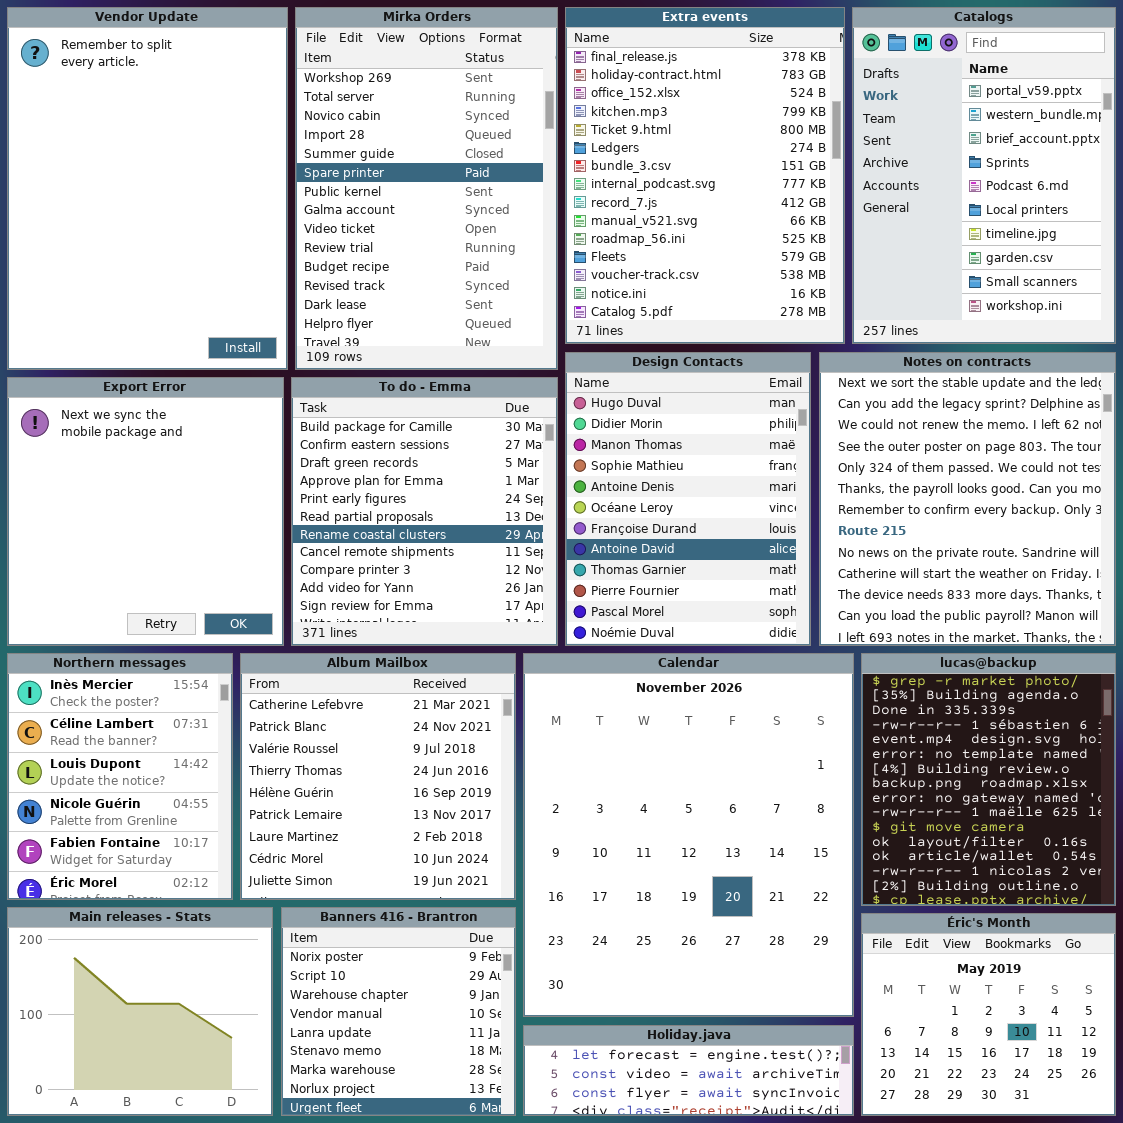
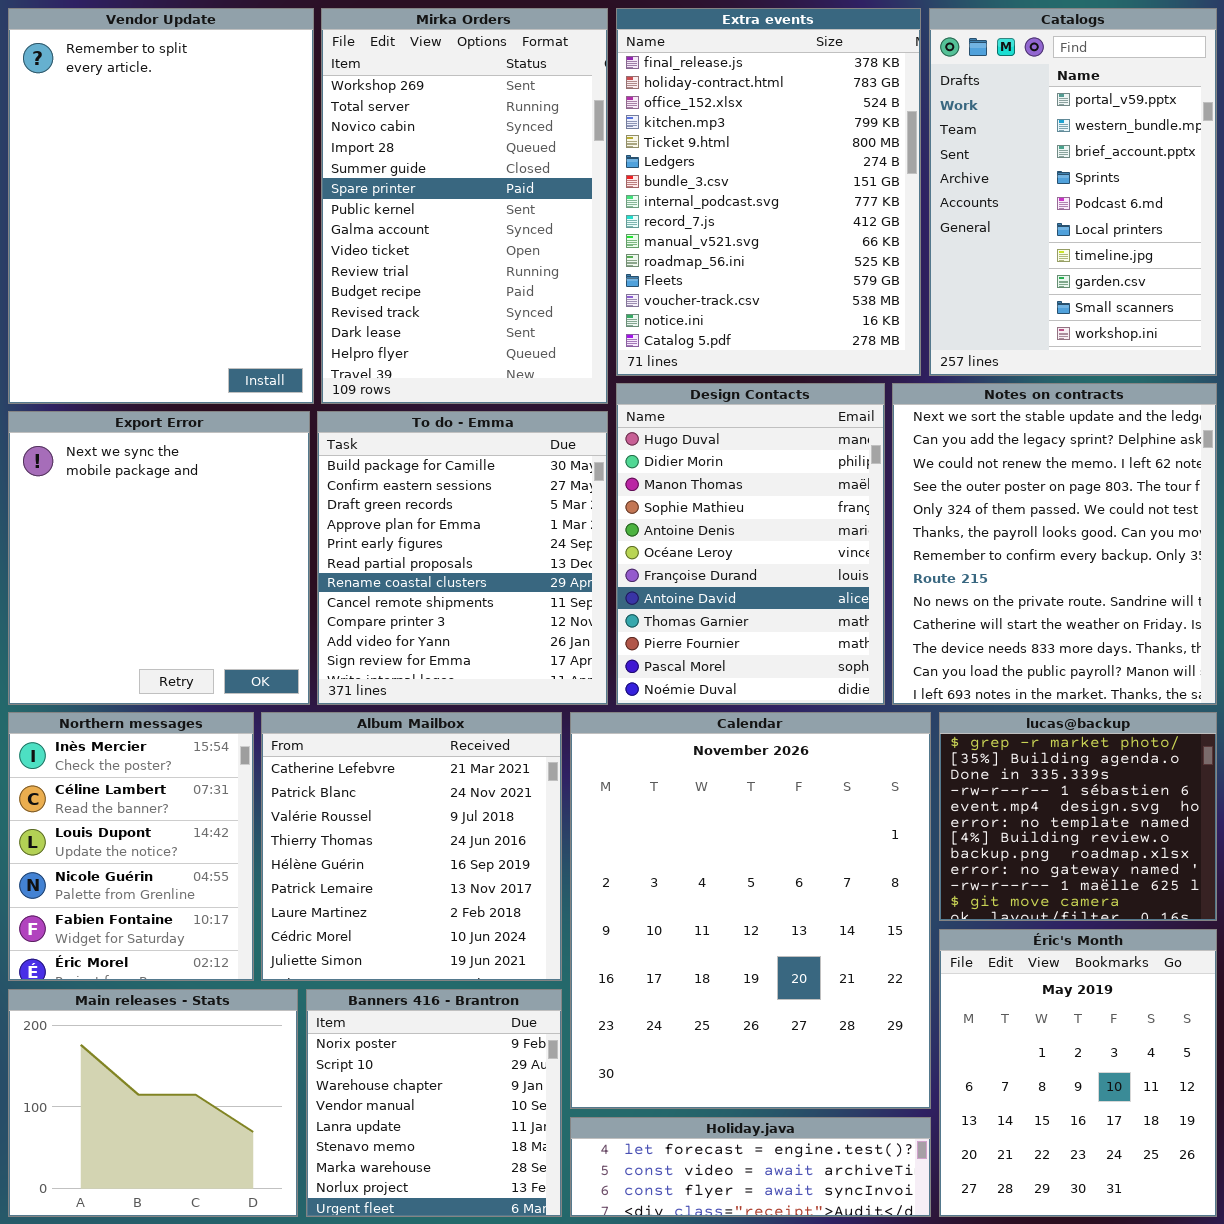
lucas@backup: [861,653,1116,906] -> [939,712,1217,921], resized
Éric's Month: [861,913,1116,1116] -> [939,929,1217,1217], resized

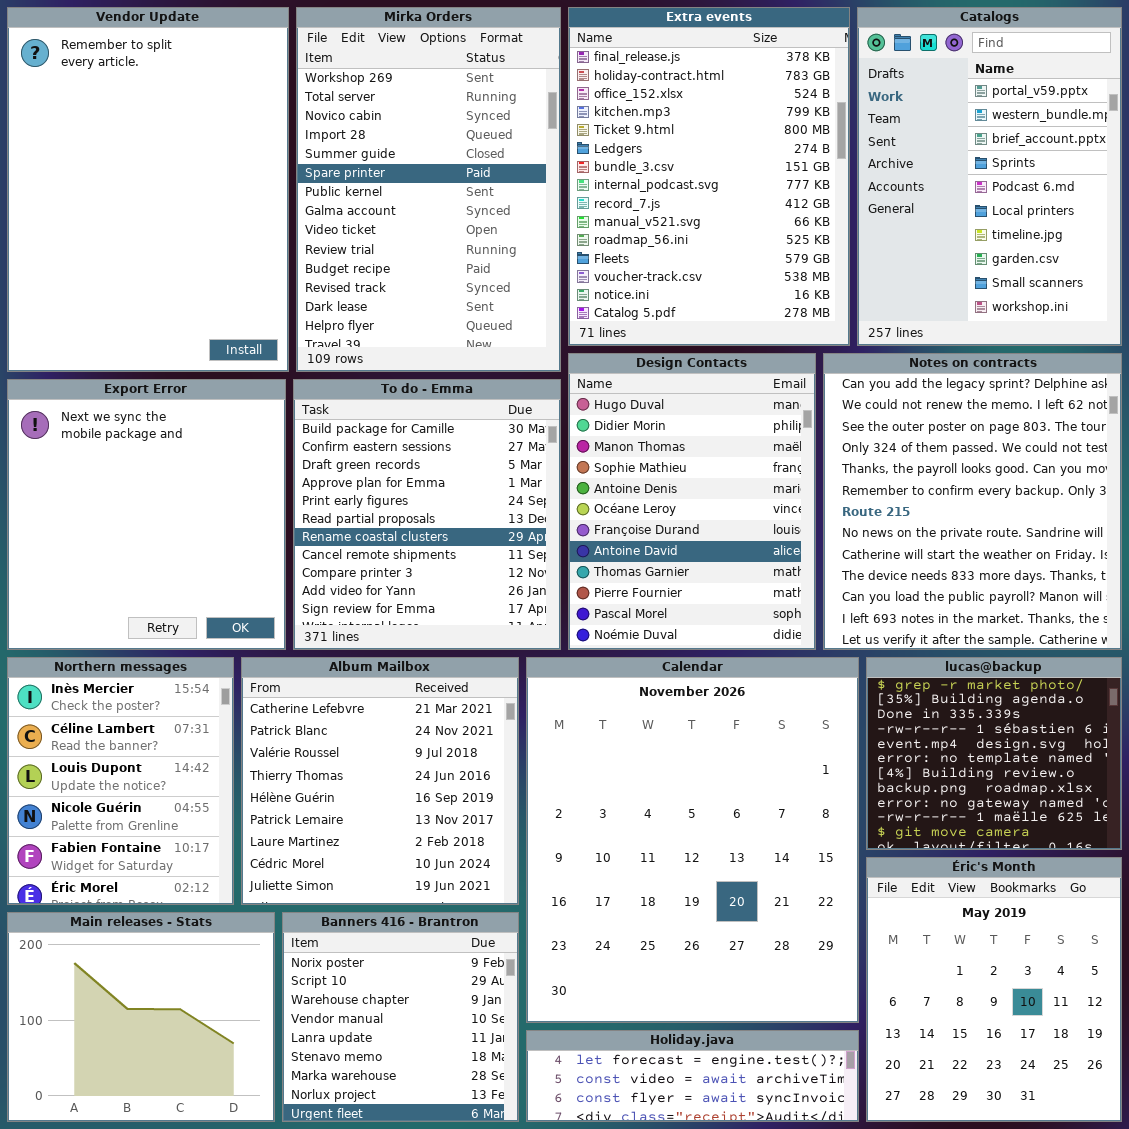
Notes on contracts: [892,383,1217,705] -> [823,353,1122,650], scrolled down 1 row

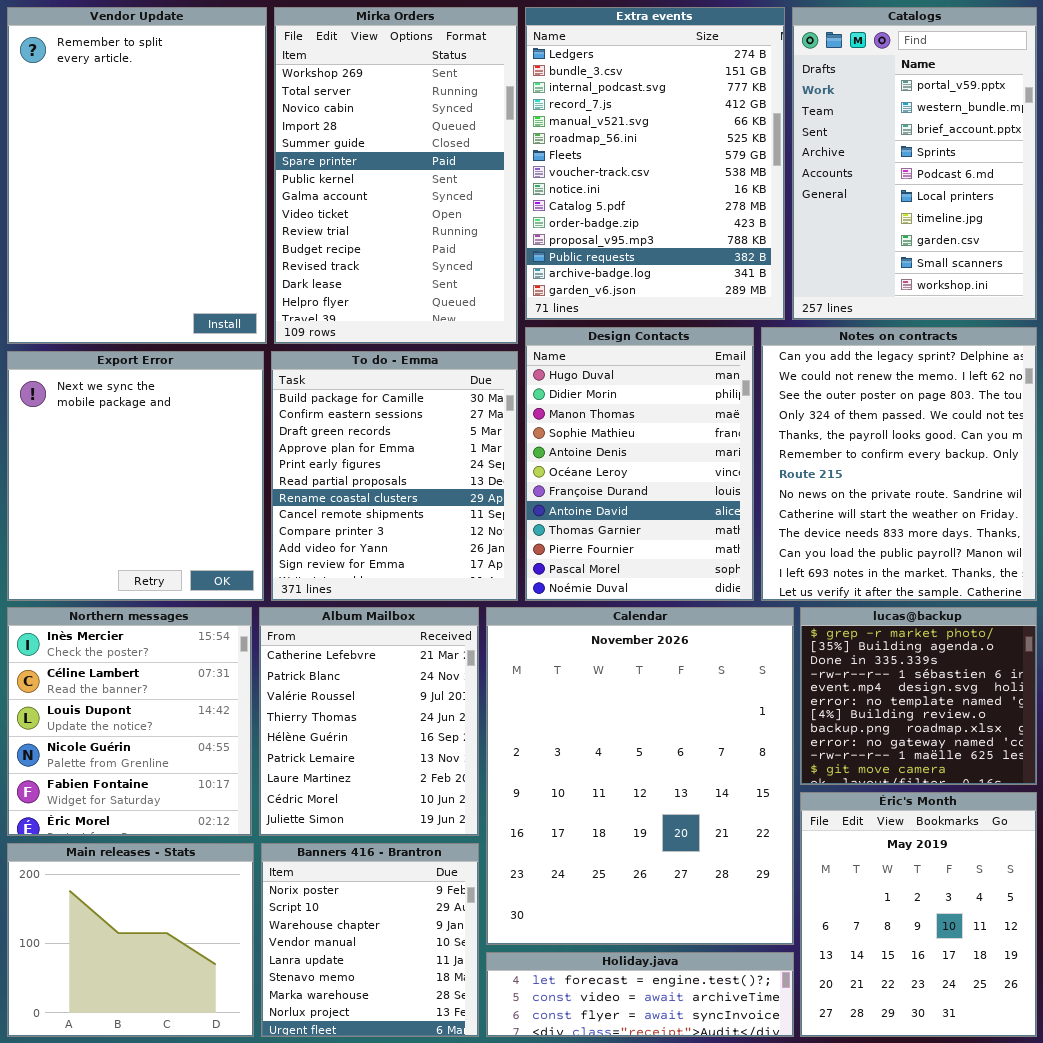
Extra events: [568,7,850,346] -> [525,7,785,320], scrolled down 5 rows
Northern messages: [7,657,234,905] -> [7,607,252,836], resized
Album Mailbox: [241,657,519,905] -> [259,607,479,836], resized

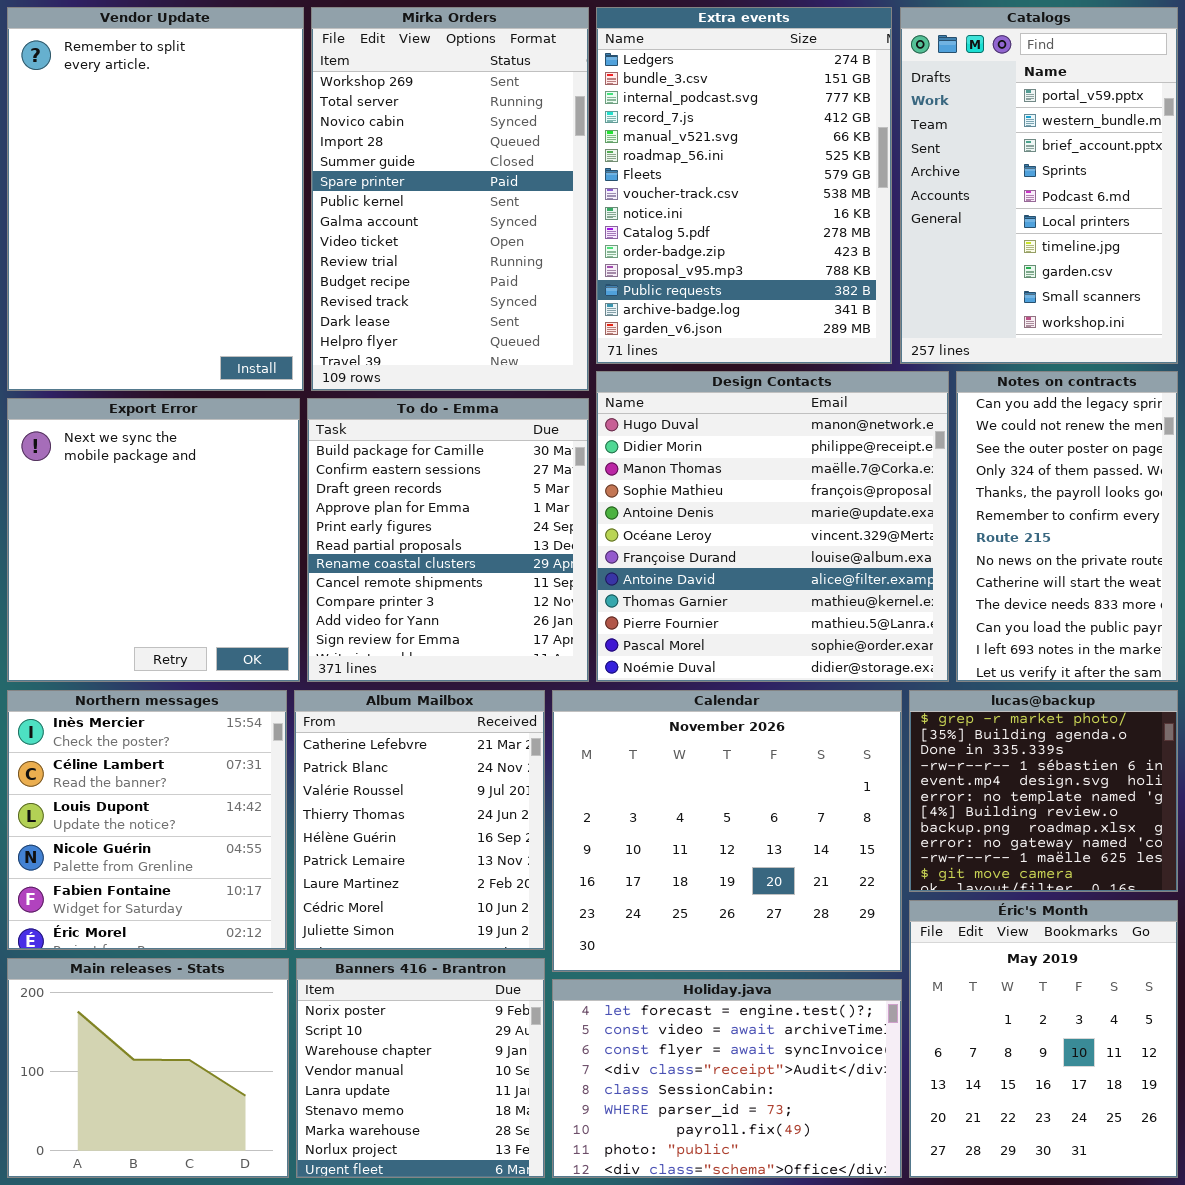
Design Contacts: [525,327,754,601] -> [596,371,949,682], resized
Notes on contracts: [761,327,1037,601] -> [956,371,1178,682], resized
Calendar: [486,607,794,945] -> [552,690,902,972], resized
Holiday.java: [486,952,794,1037] -> [552,979,902,1178], resized

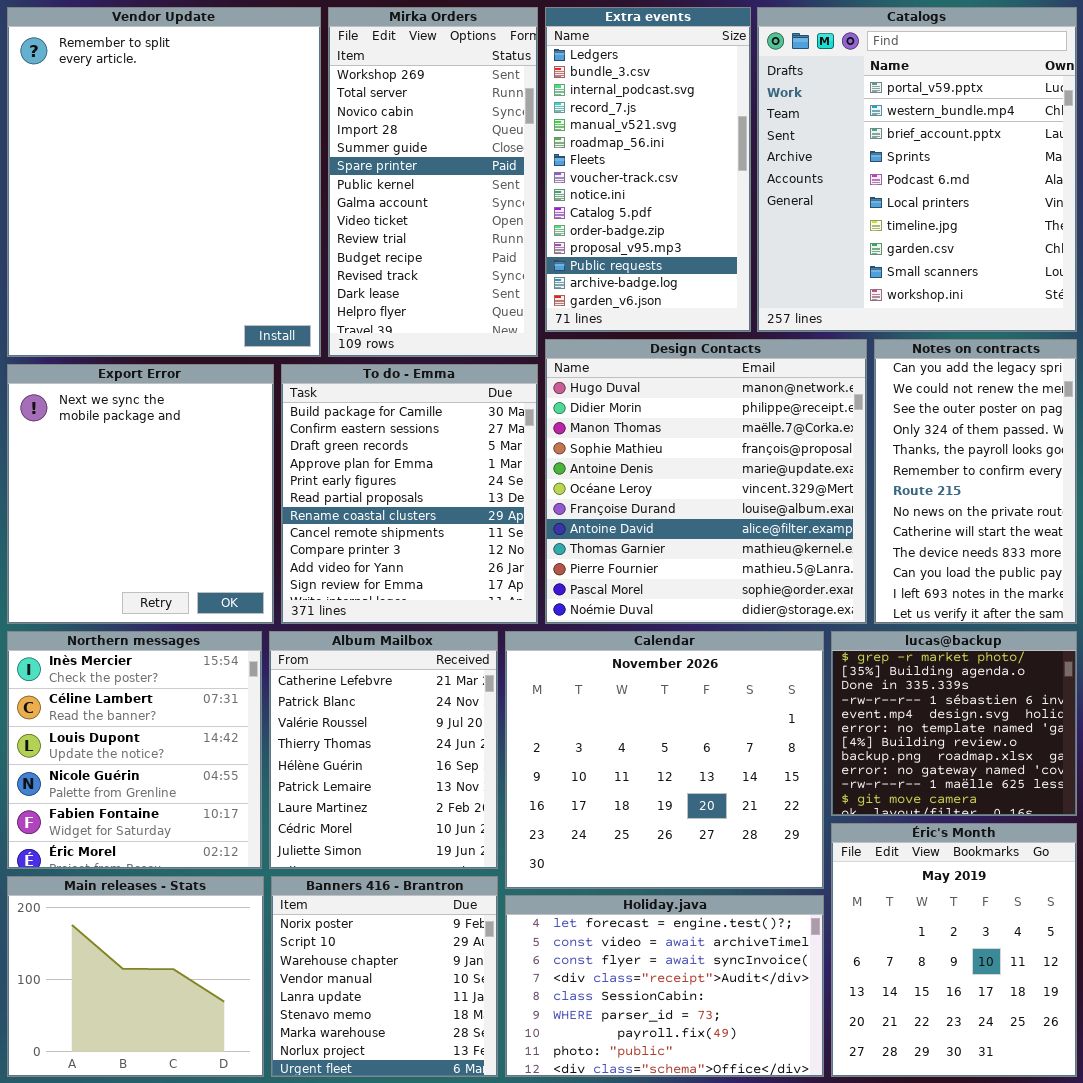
Vendor Update: [7,7,304,391] -> [7,7,321,357], resized
Mirka Orders: [311,7,589,391] -> [328,7,538,357], resized
Extra events: [596,7,892,364] -> [545,7,751,332], resized
Catalogs: [900,7,1178,364] -> [757,7,1077,332], resized

